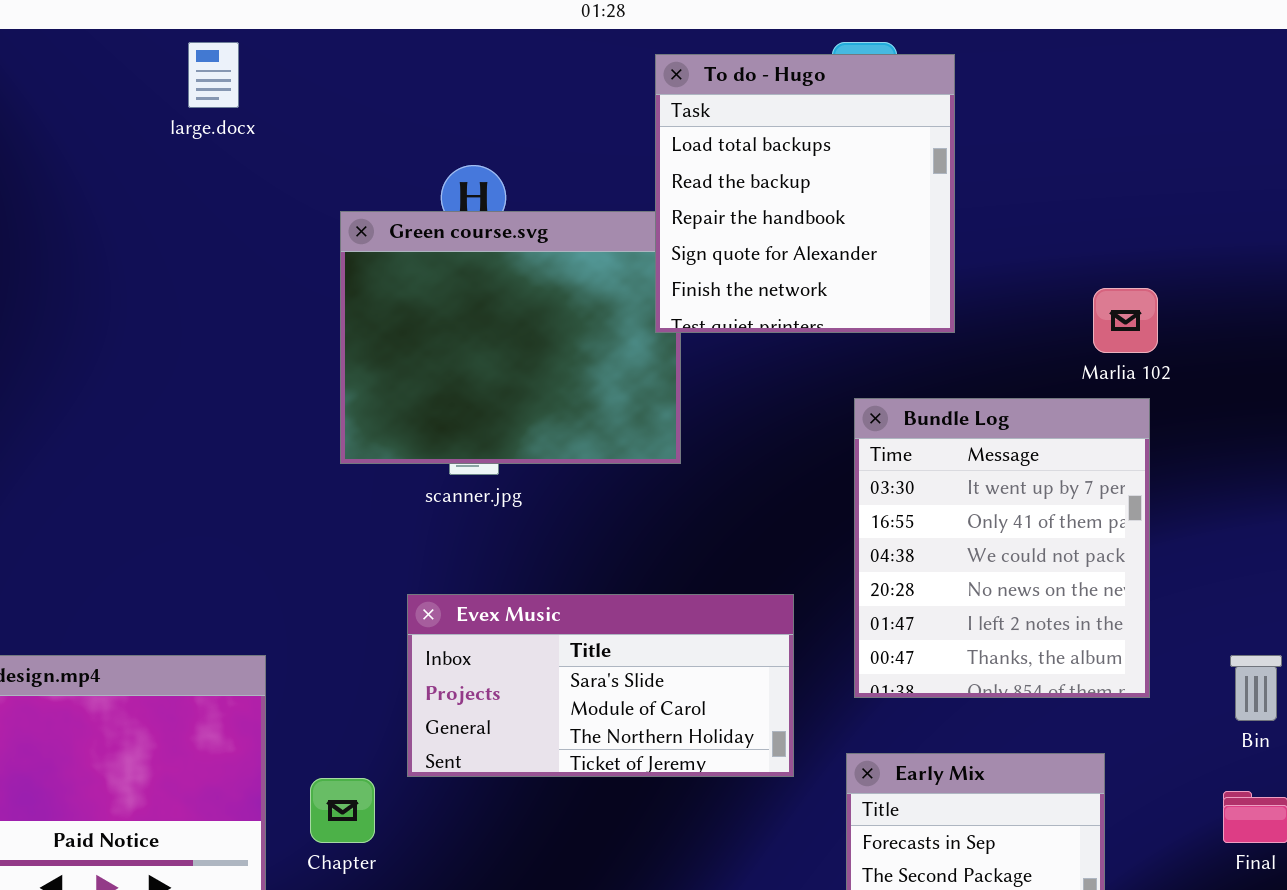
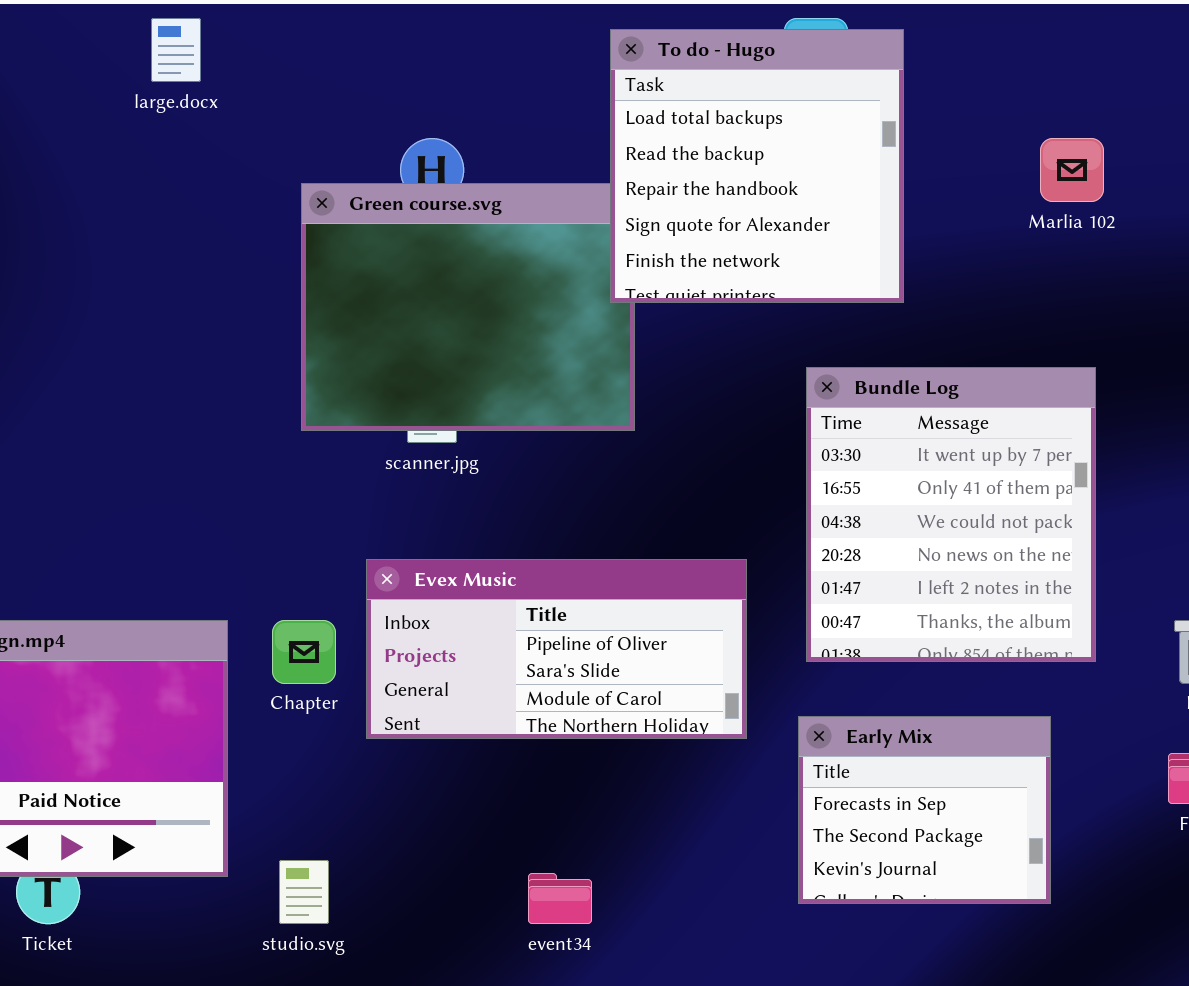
Marlia 102: [1093,288,1158,353] -> [1040,138,1104,202], moved
Evex Music: [407,594,794,777] -> [366,559,747,739], scrolled up 1 row
Chapter: [310,778,375,843] -> [272,620,336,684], moved

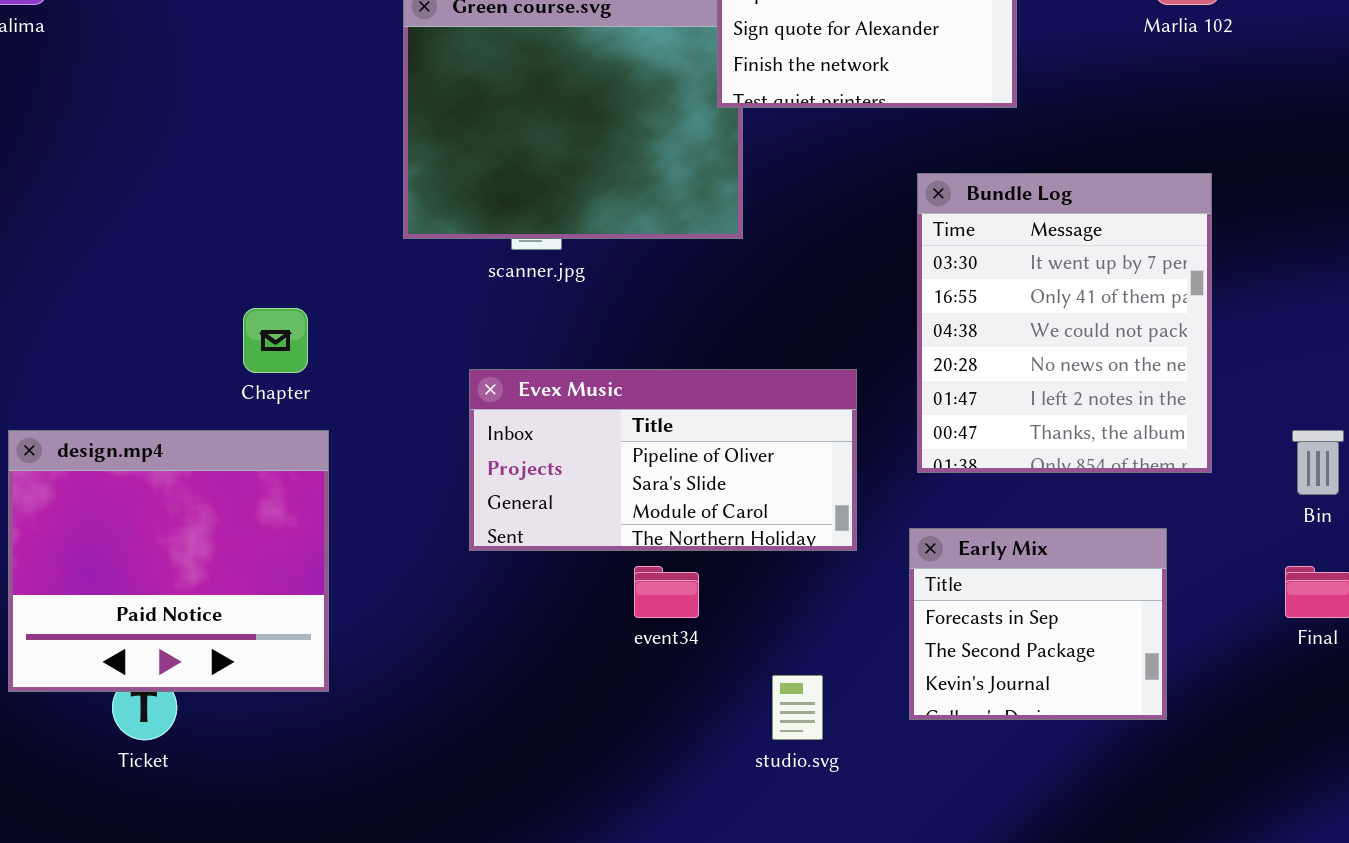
Chapter: [272,620,336,684] -> [243,308,308,373], moved
studio.svg: [279,860,329,924] -> [772,675,823,740], moved
event34: [528,873,592,924] -> [634,566,699,618], moved

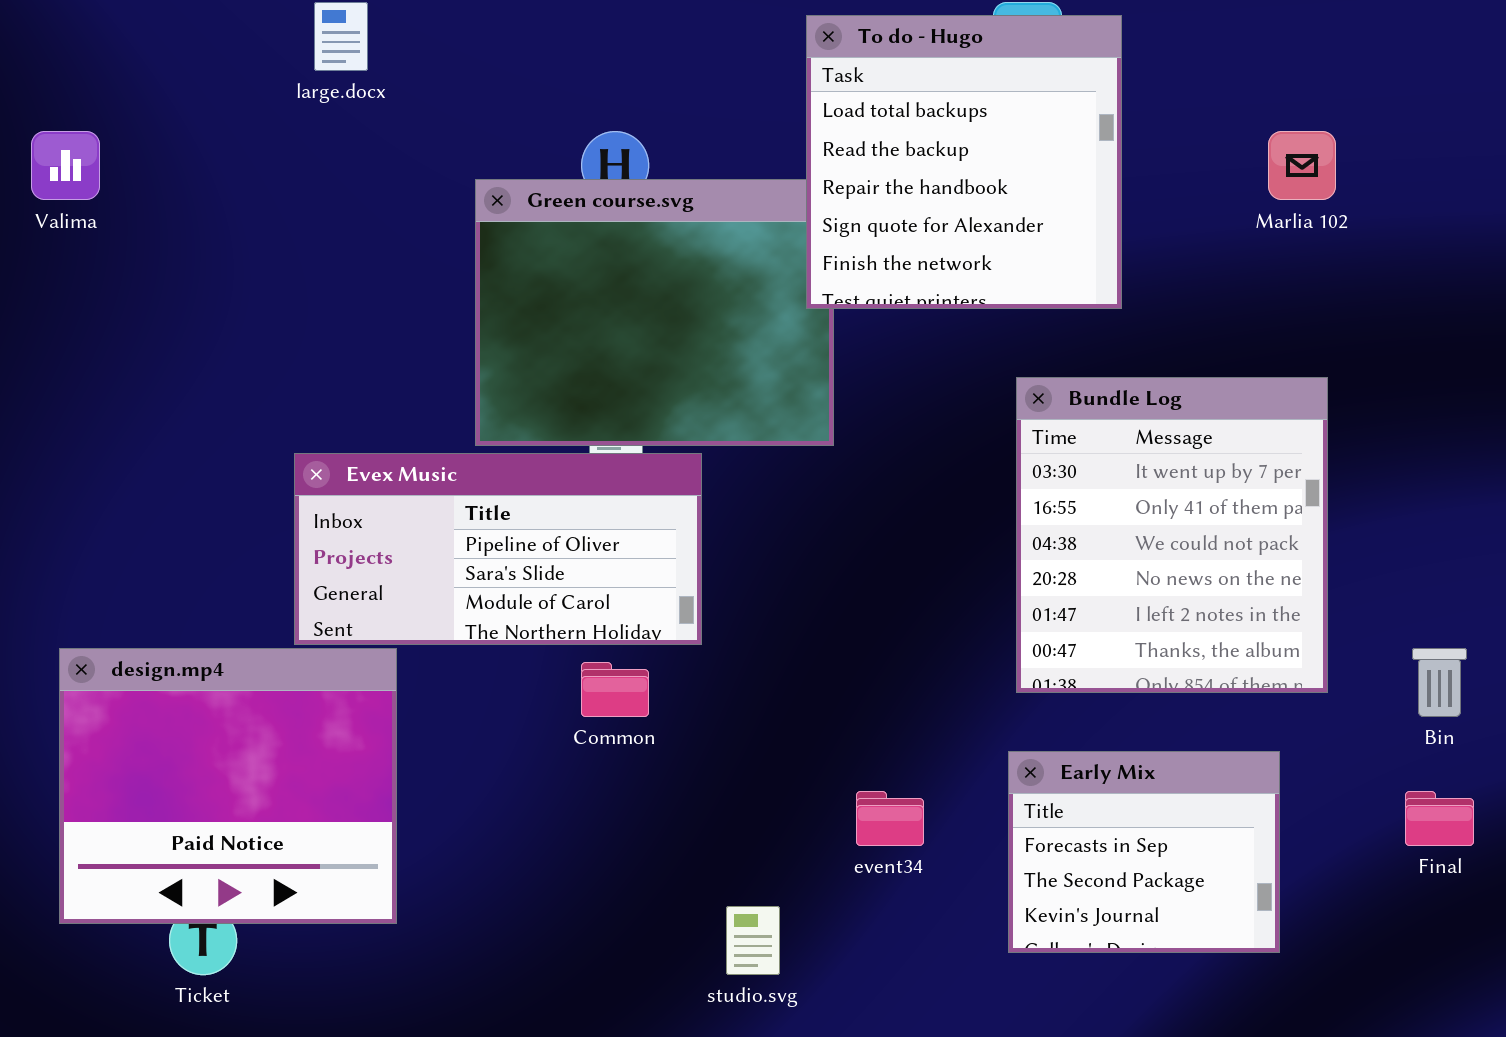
Evex Music: [469,369,857,551] -> [294,453,702,645], moved
event34: [634,566,699,618] -> [856,791,924,846], moved
studio.svg: [772,675,823,740] -> [726,906,780,975], moved

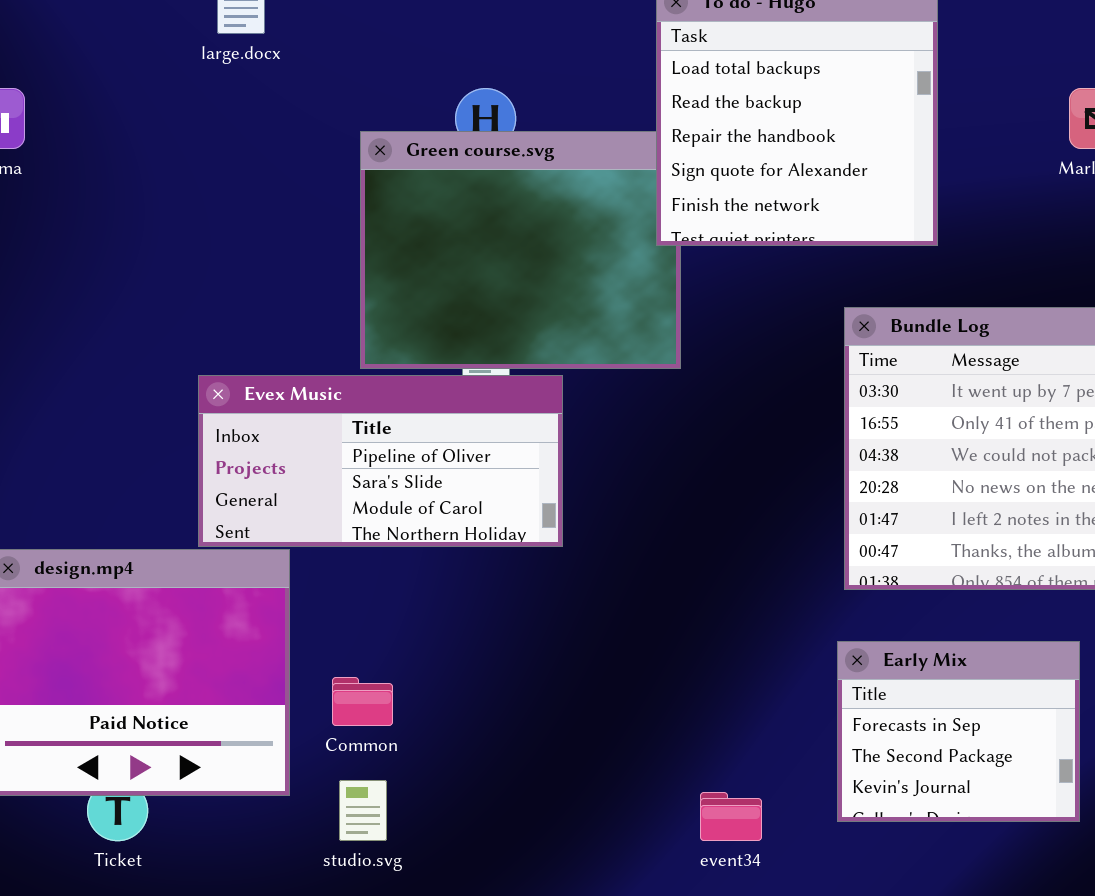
Common: [581,662,649,717] -> [332,677,393,726], moved
event34: [856,791,924,846] -> [700,792,762,841], moved
studio.svg: [726,906,780,975] -> [339,780,387,841], moved

